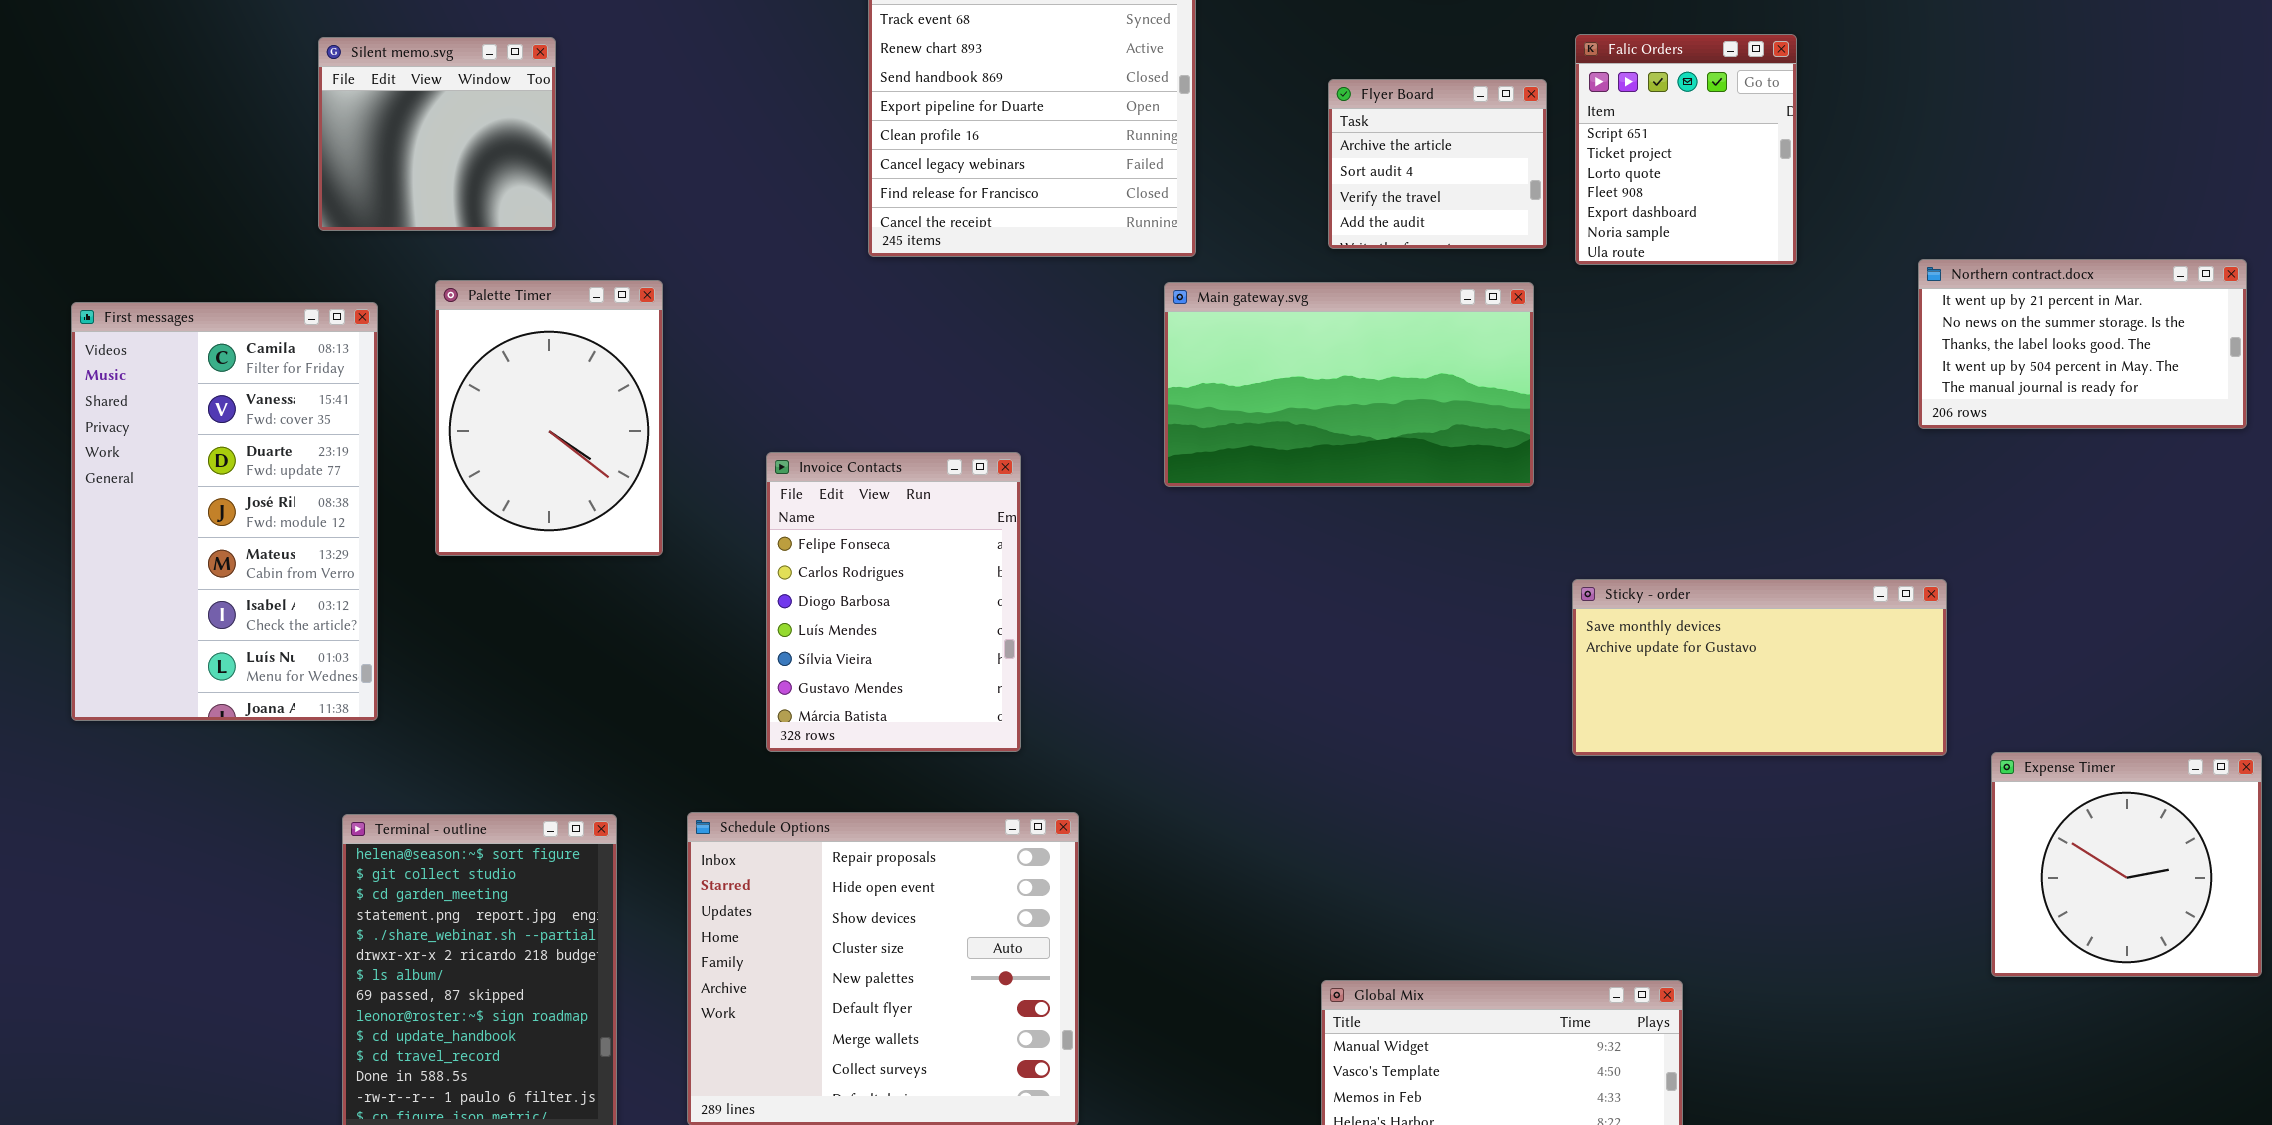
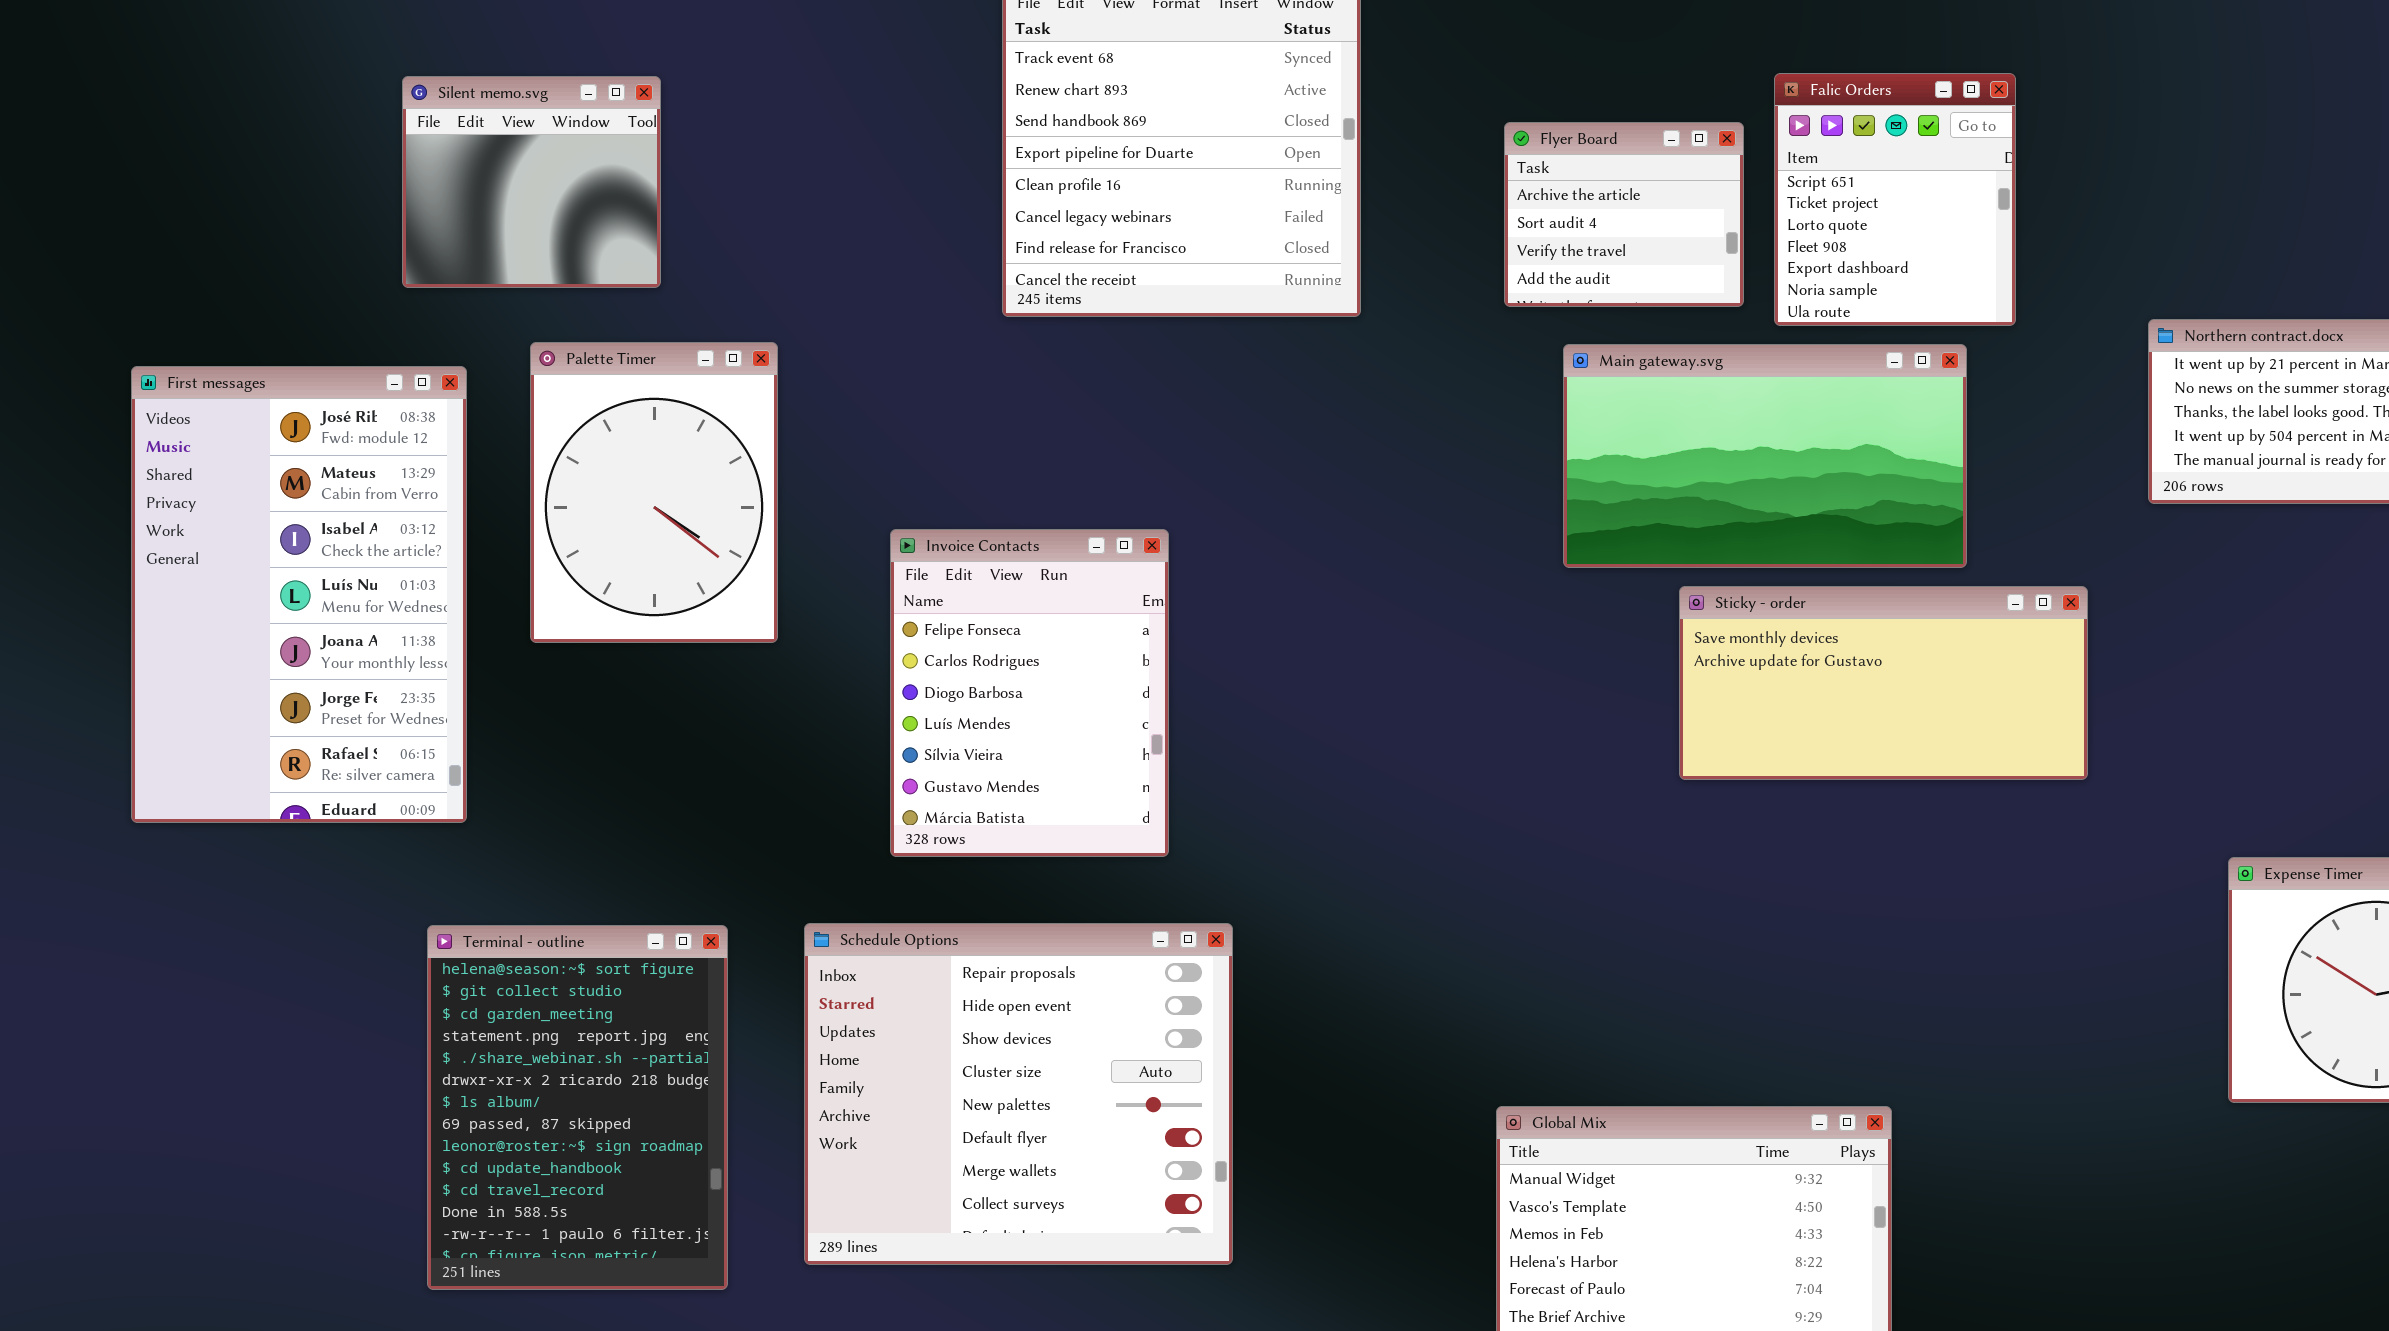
Main gateway.svg: [1164,282,1534,487] -> [1563,344,1967,568], moved
First messages: [71,302,378,721] -> [131,366,467,823], scrolled down 3 rows
Sticky - order: [1572,579,1947,756] -> [1679,586,2088,780], moved

